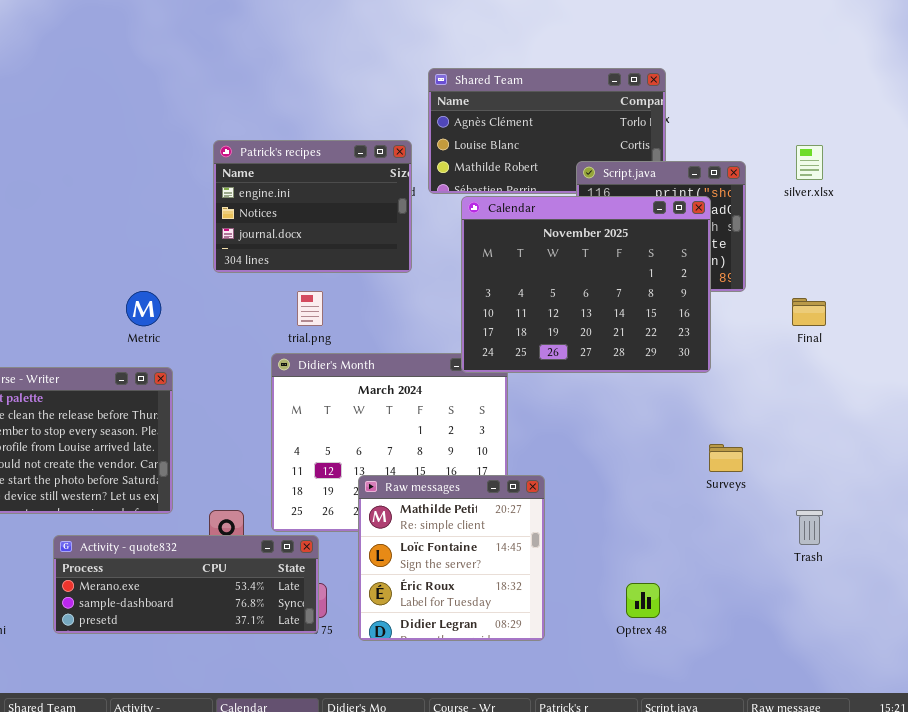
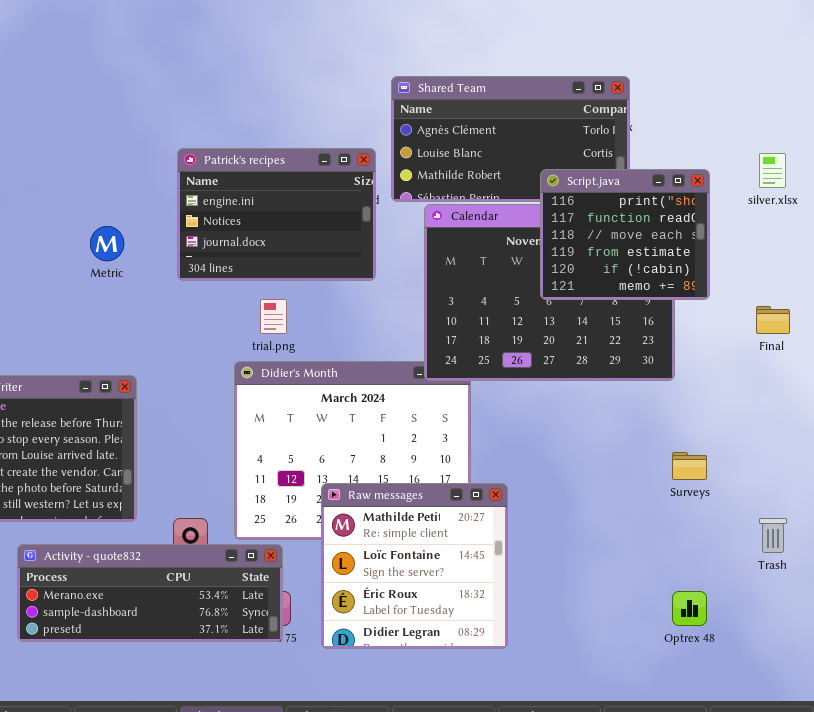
Script.java: [576,161,746,292] -> [540,169,710,300], raised
Metric: [126,291,161,326] -> [90,226,124,261], moved
Optrex 48: [626,583,660,618] -> [672,591,707,626], moved

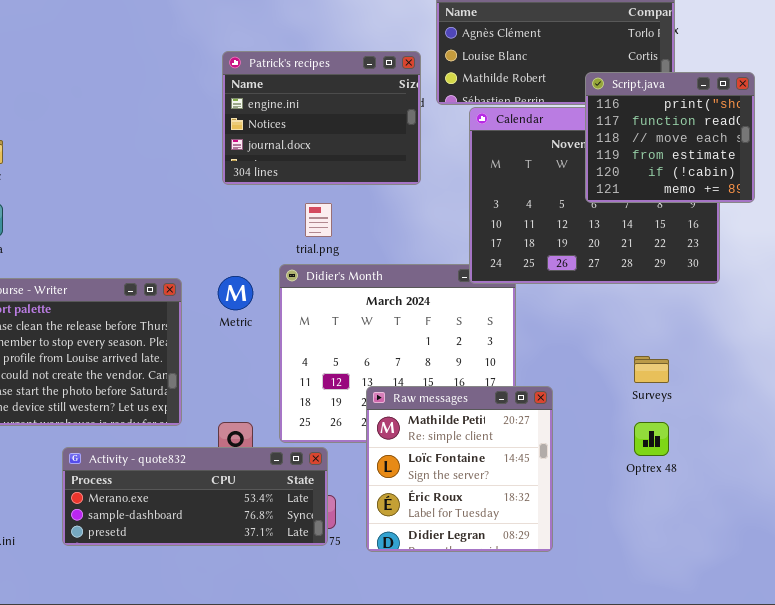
Metric: [90,226,124,261] -> [218,276,253,310], moved
Surveys: [672,452,707,480] -> [634,356,669,383], moved
Optrex 48: [672,591,707,626] -> [634,422,669,456], moved

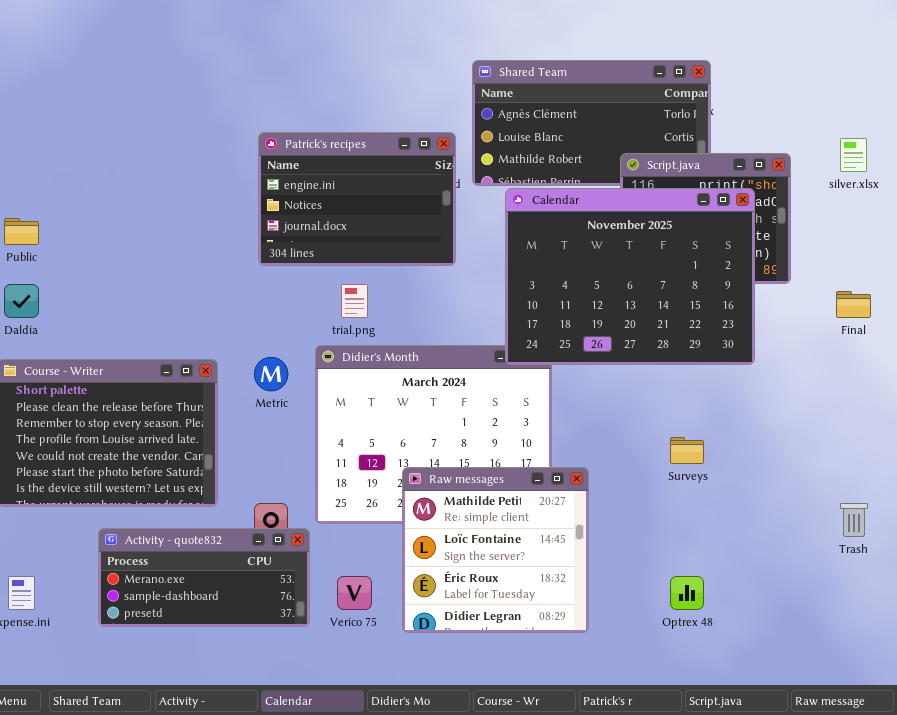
Calendar: [469,107,720,284] -> [505,188,755,365], raised
Optrex 48: [634,422,669,456] -> [670,576,704,610], moved
Activity - quote832: [62,447,328,546] -> [98,528,310,627], resized

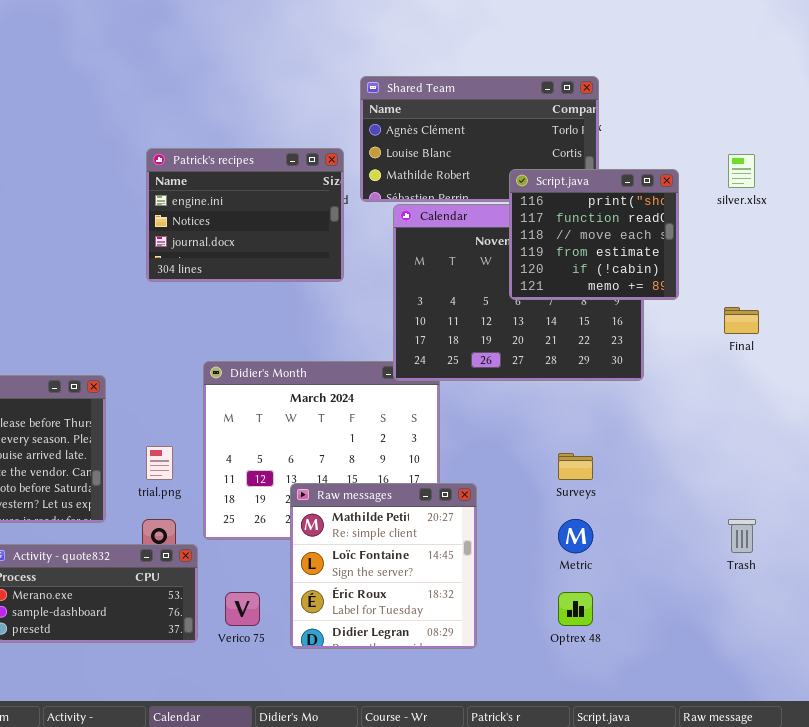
Script.java: [620,153,791,284] -> [509,169,679,300], raised
trial.png: [341,284,368,318] -> [146,446,173,480], moved
Metric: [254,357,288,391] -> [558,519,593,553], moved

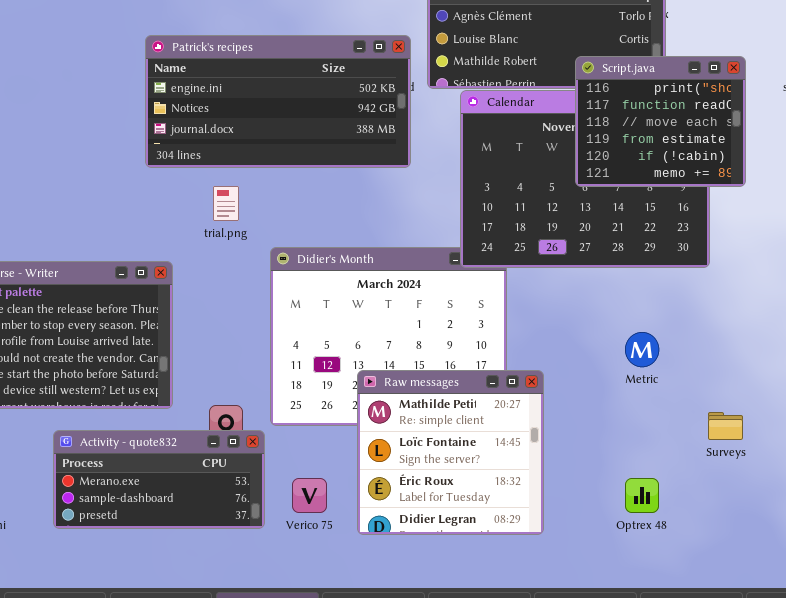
Patrick's recipes: [146,148,344,282] -> [145,35,411,168], resized
trial.png: [146,446,173,480] -> [213,186,239,221], moved
Surveys: [558,453,593,480] -> [708,412,743,440], moved
Metric: [558,519,593,553] -> [625,332,659,367], moved

